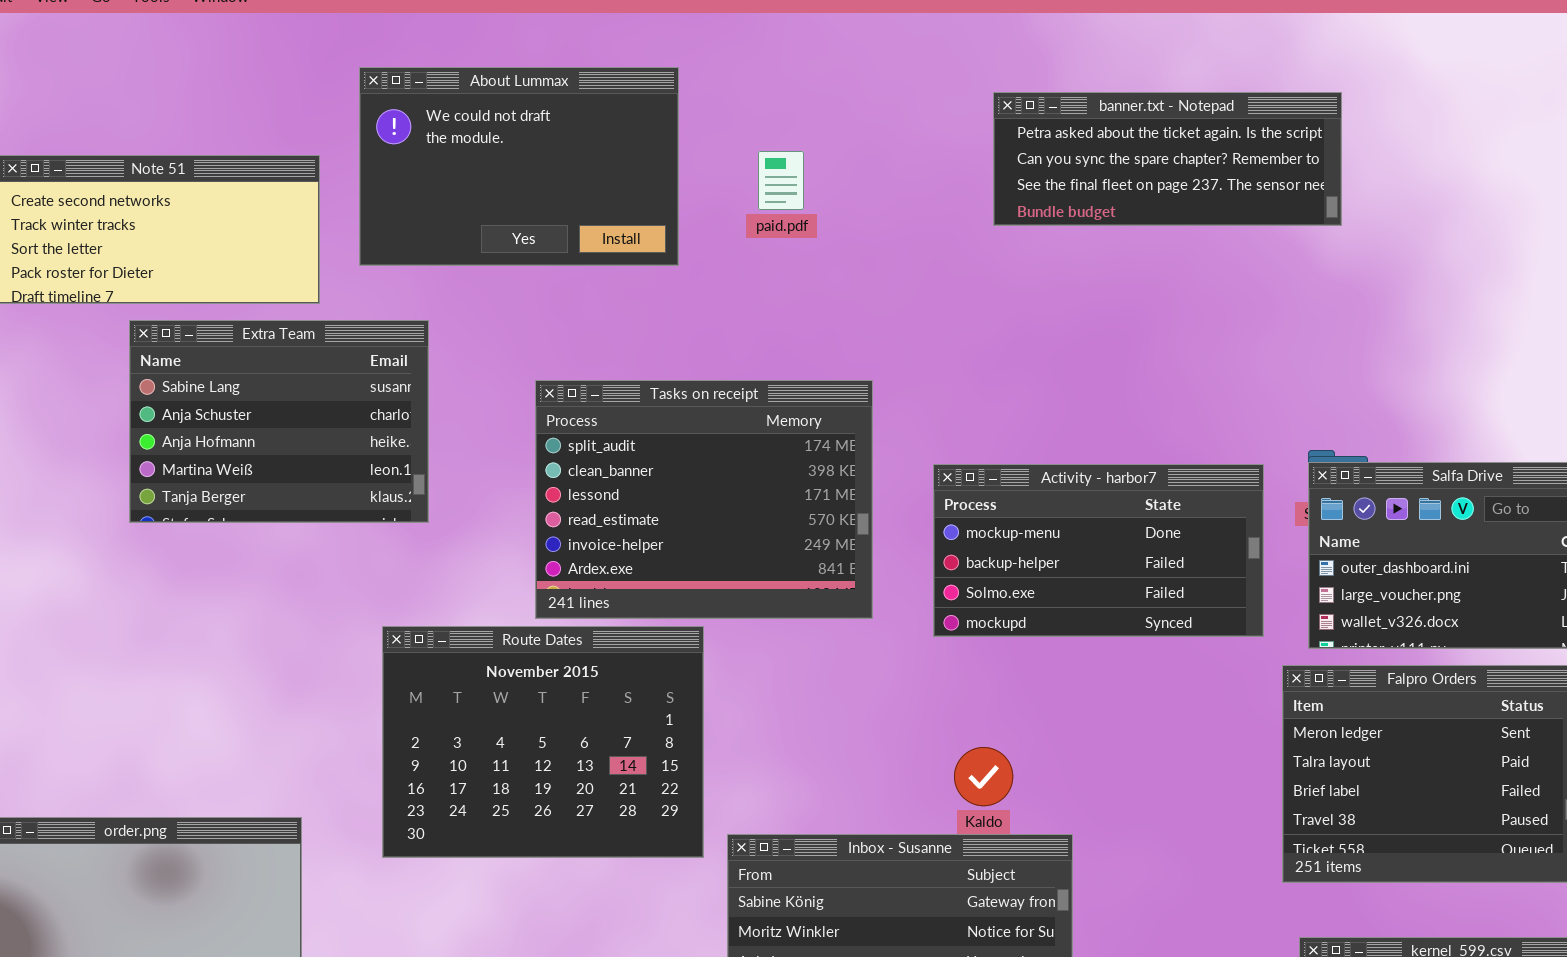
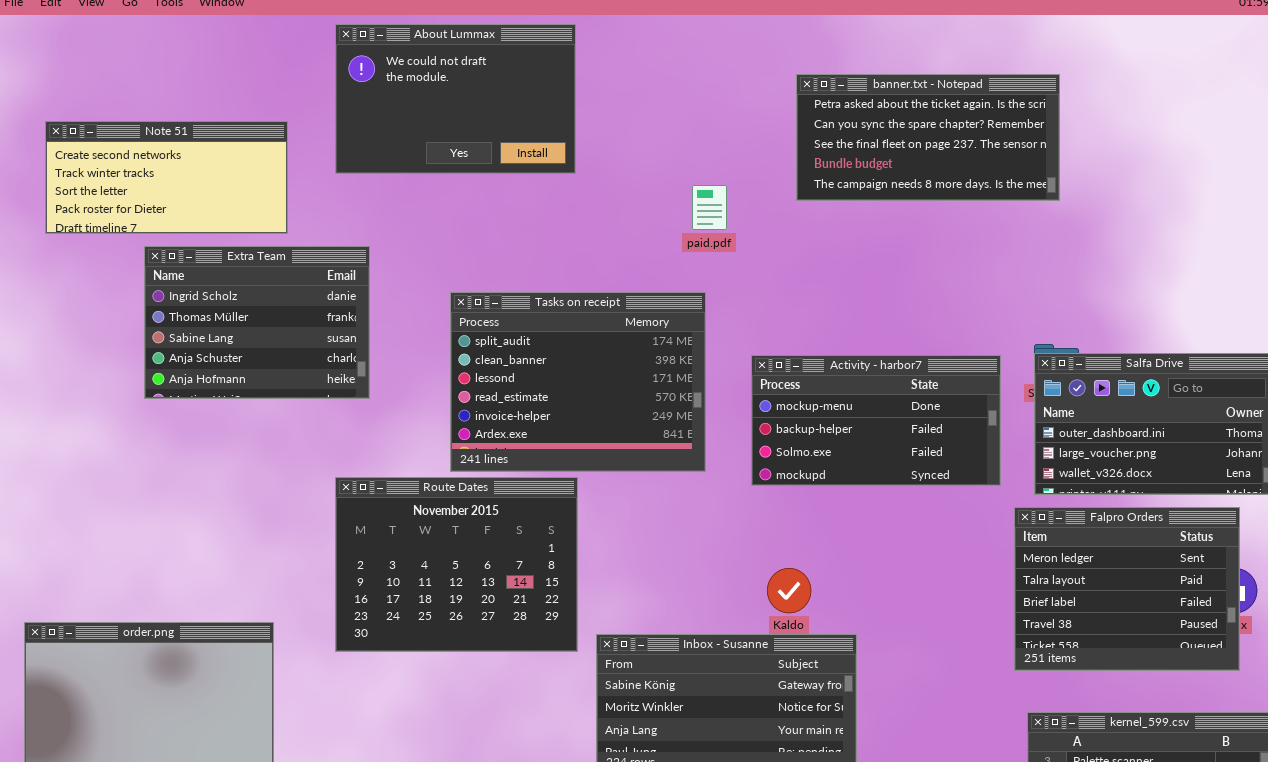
About Lummax: [359,67,679,266] -> [335,24,576,174], moved
banner.txt - Notepad: [993,92,1342,226] -> [796,74,1060,201], resized
paid.pdf: [758,151,804,210] -> [692,185,727,230], moved
Extra Team: [129,320,429,523] -> [144,246,370,399], scrolled up 2 rows

